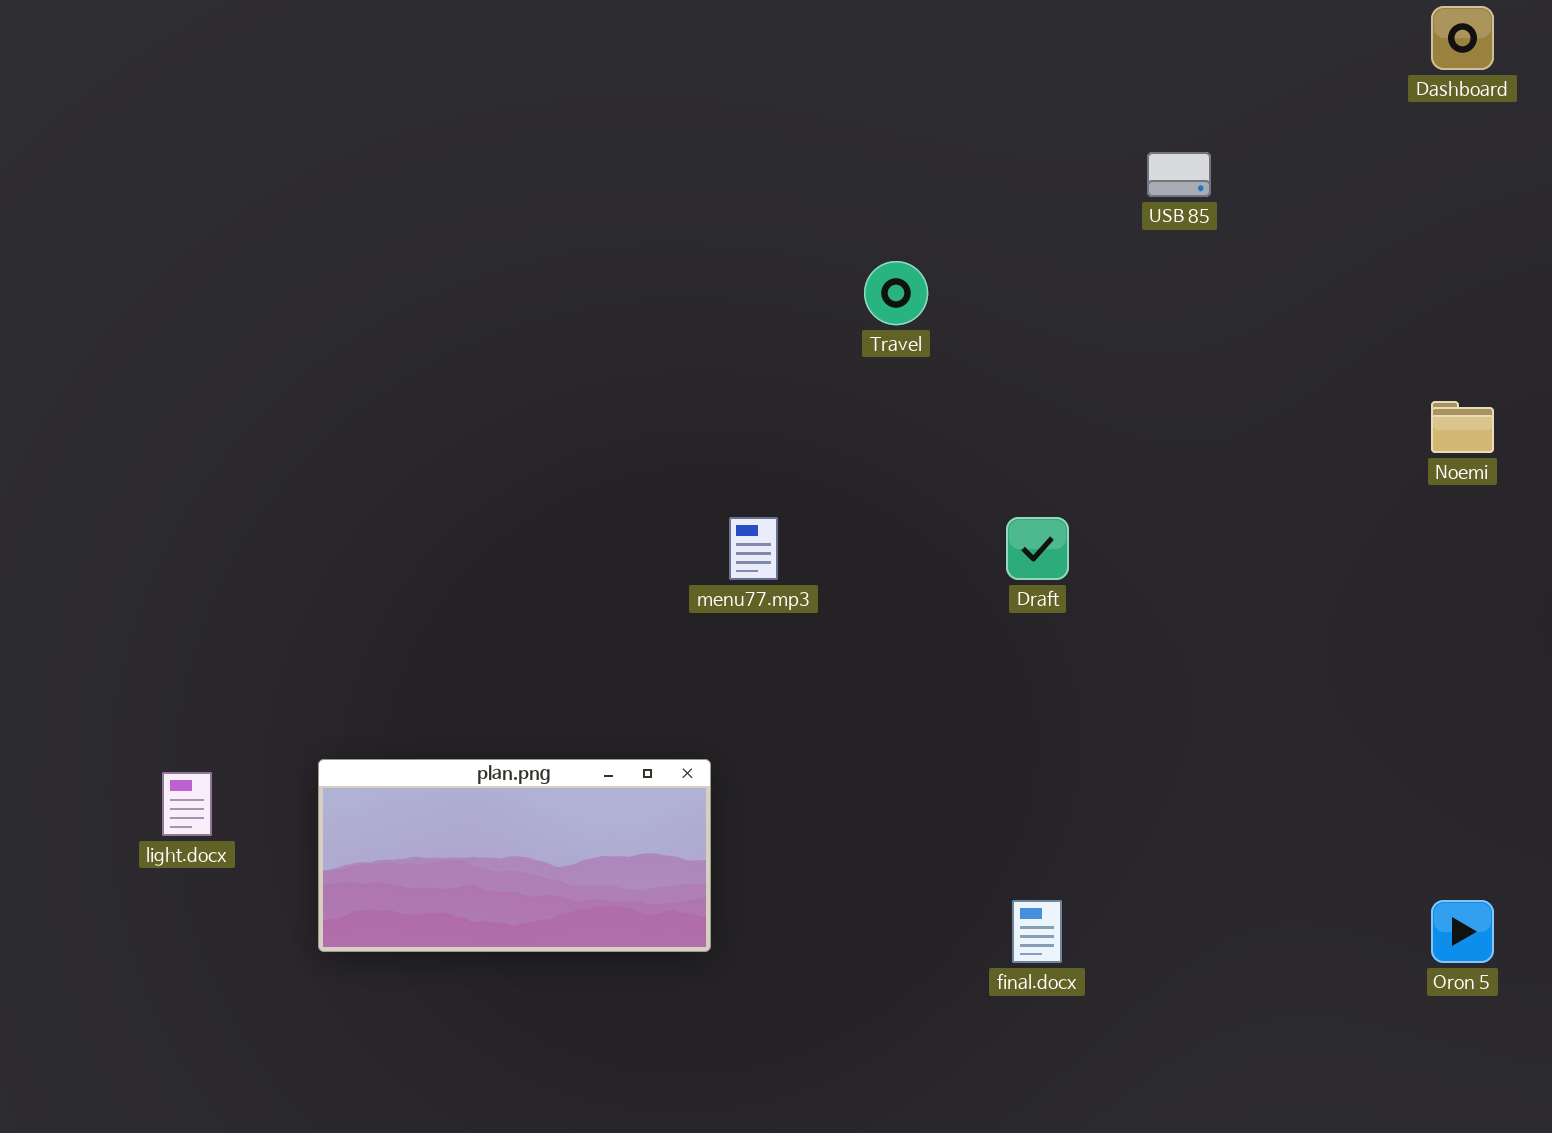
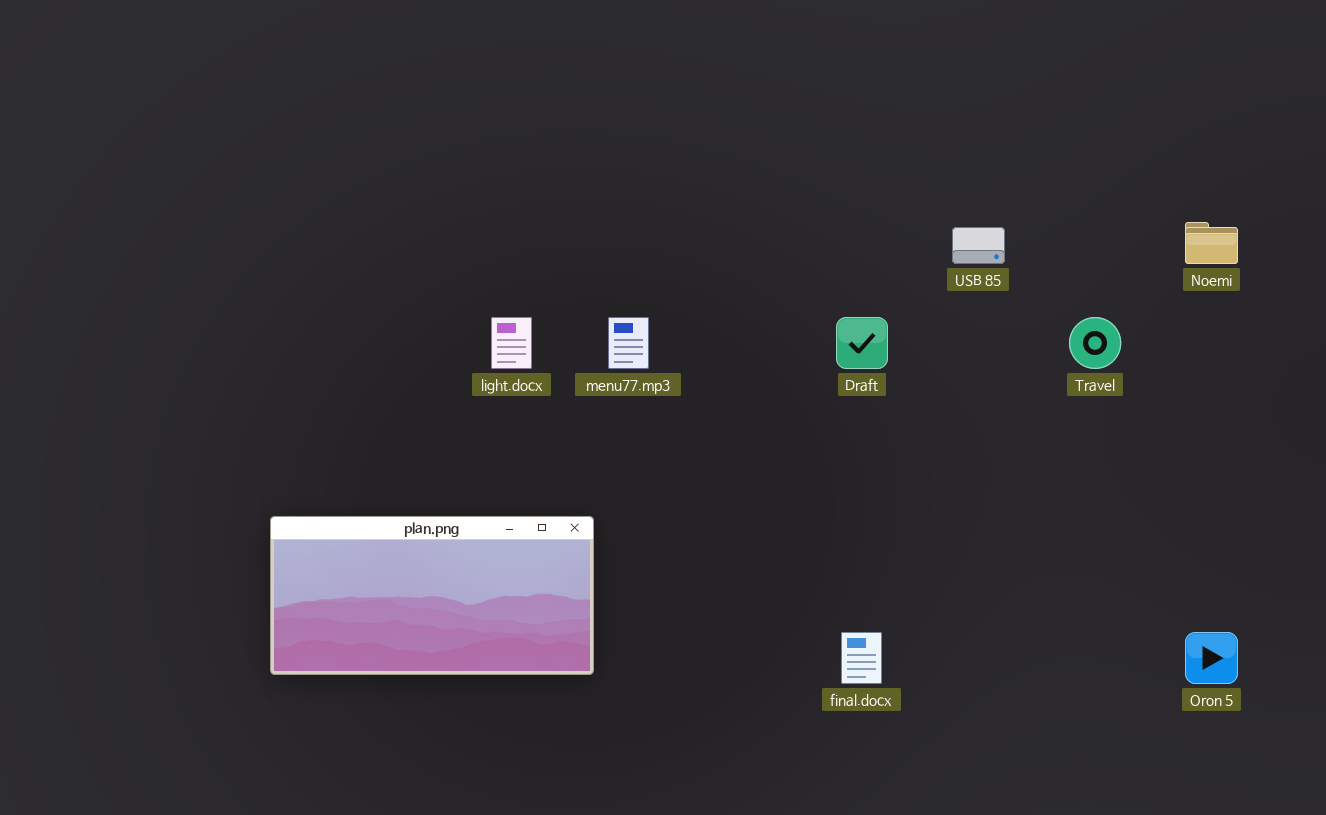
USB 85: [1147,152,1211,197] -> [952,227,1005,264], moved
Travel: [864,261,928,325] -> [1069,317,1121,369], moved
light.docx: [162,772,212,836] -> [491,317,532,369], moved

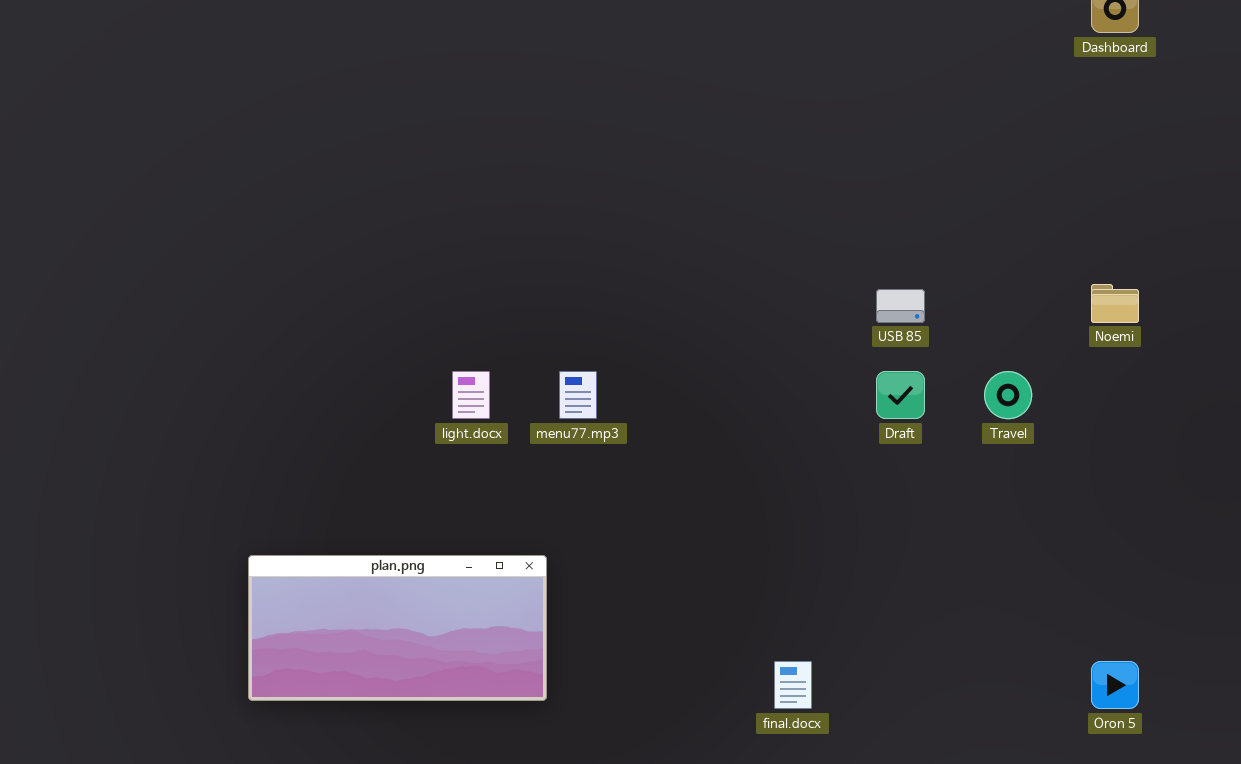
Draft: [836,317,888,369] -> [876,371,925,419], moved

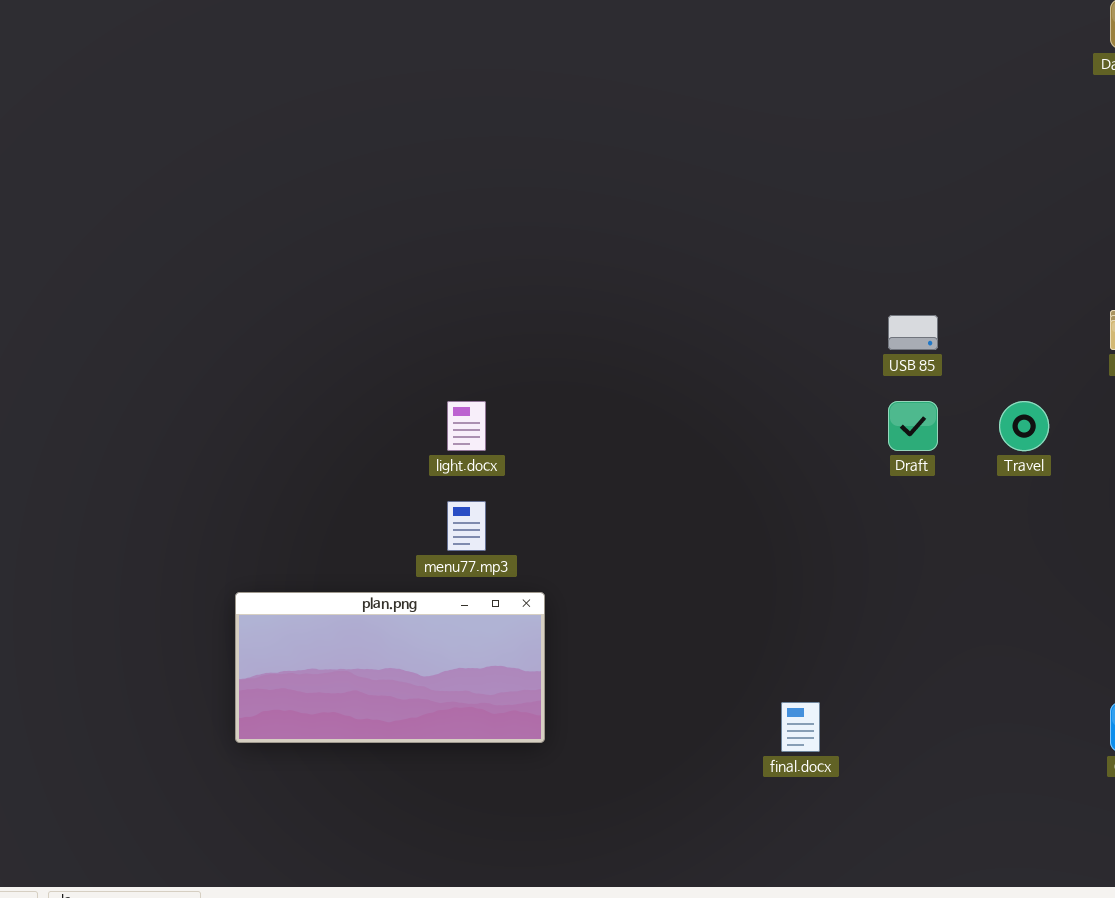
menu77.mp3: [559,371,597,419] -> [447,501,486,551], moved

